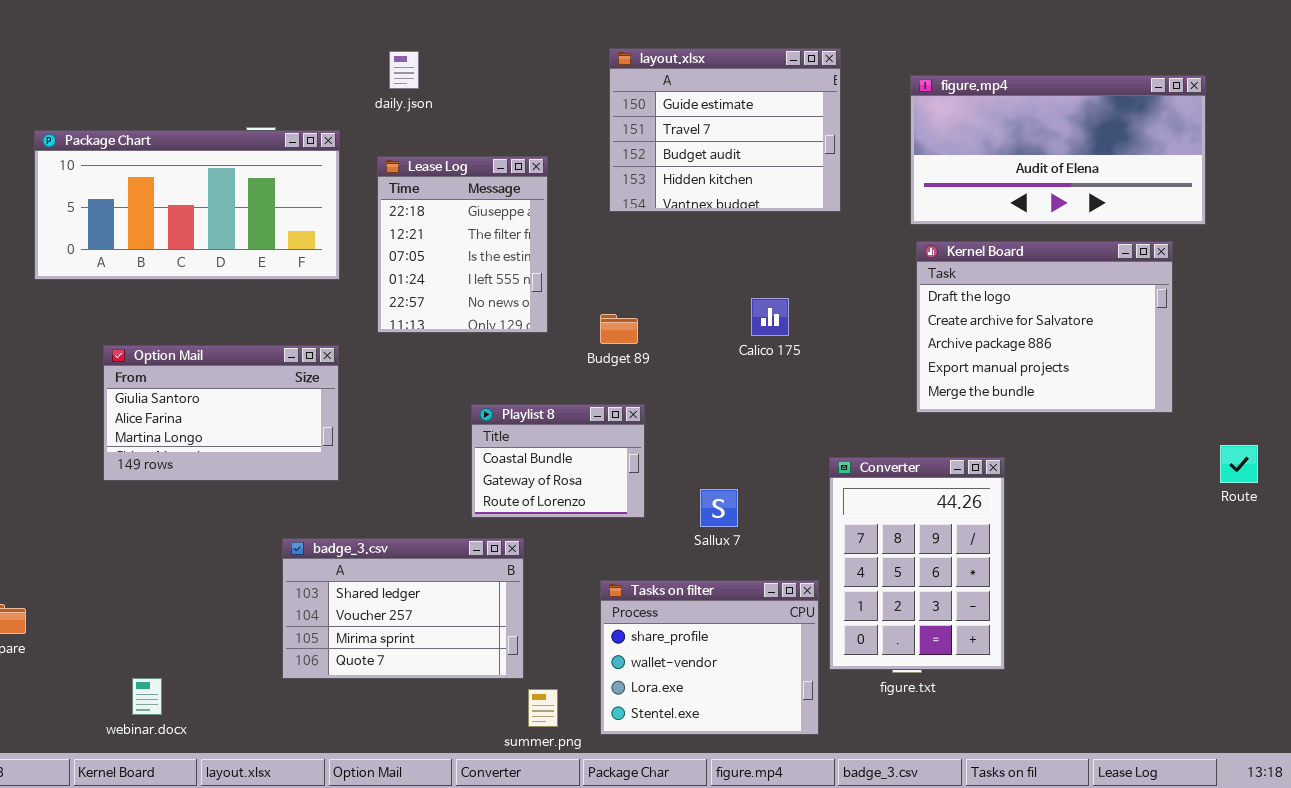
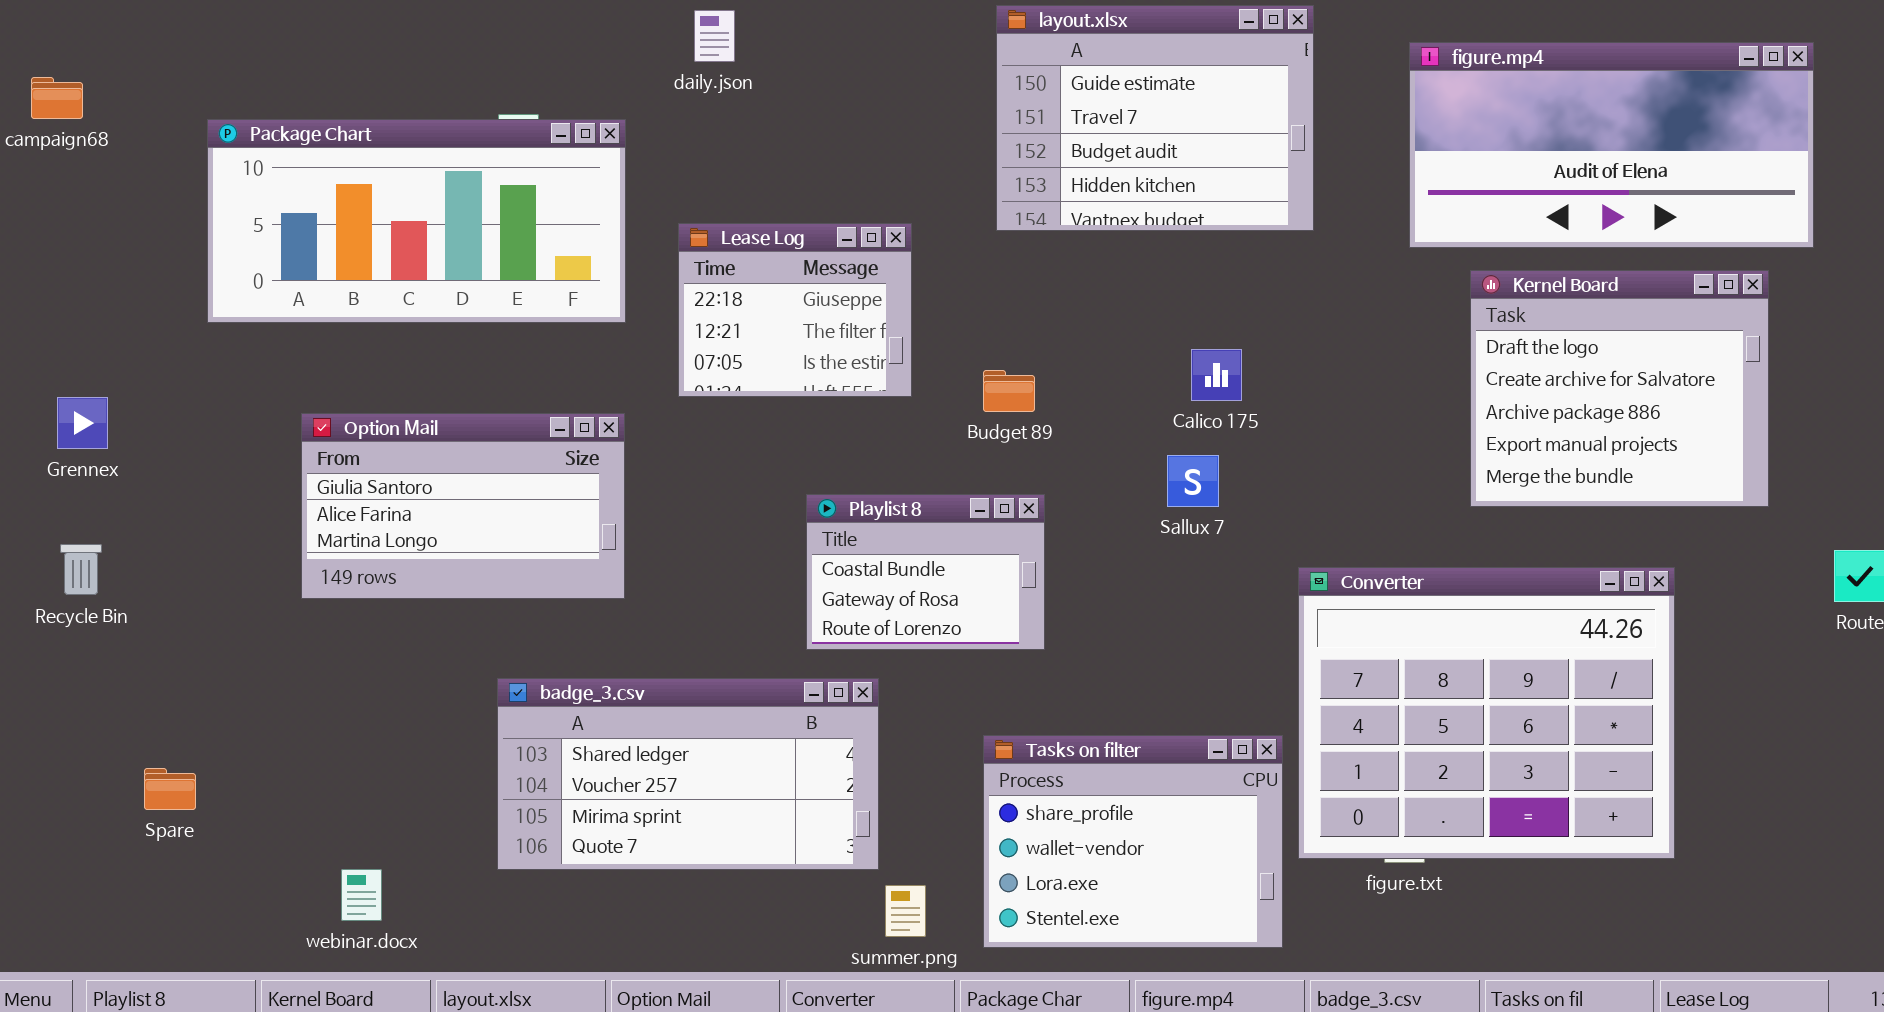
Lease Log: [377,156,548,333] -> [678,223,912,397], resized
Kernel Board: [916,241,1173,413] -> [1470,270,1769,507], resized
Converter: [829,457,1005,670] -> [1298,567,1675,859], resized
Sallux 7: [700,489,738,527] -> [1167,455,1219,507], moved
badge_3.csv: [282,538,524,679] -> [497,678,879,870], resized

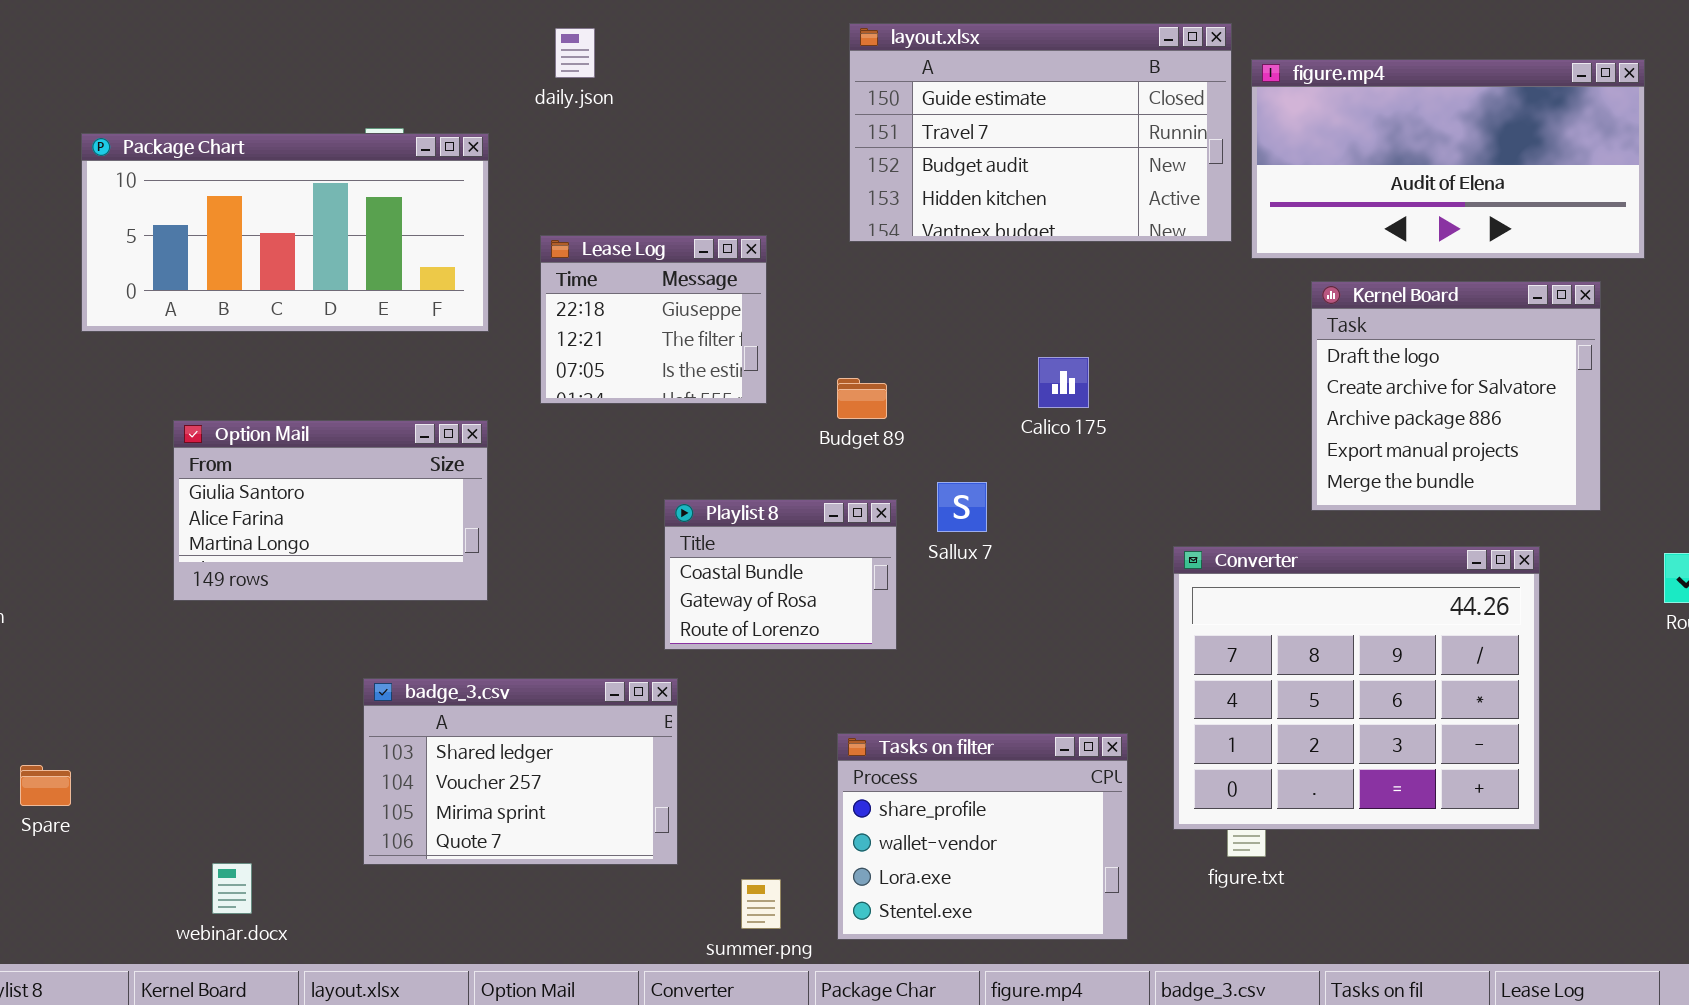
layout.xlsx: [996,5,1314,231] -> [849,23,1232,242], resized
Sallux 7: [1167,455,1219,507] -> [937,482,987,532], moved
Converter: [1298,567,1675,859] -> [1173,546,1540,830], moved
badge_3.csv: [497,678,879,870] -> [363,678,678,865], resized

